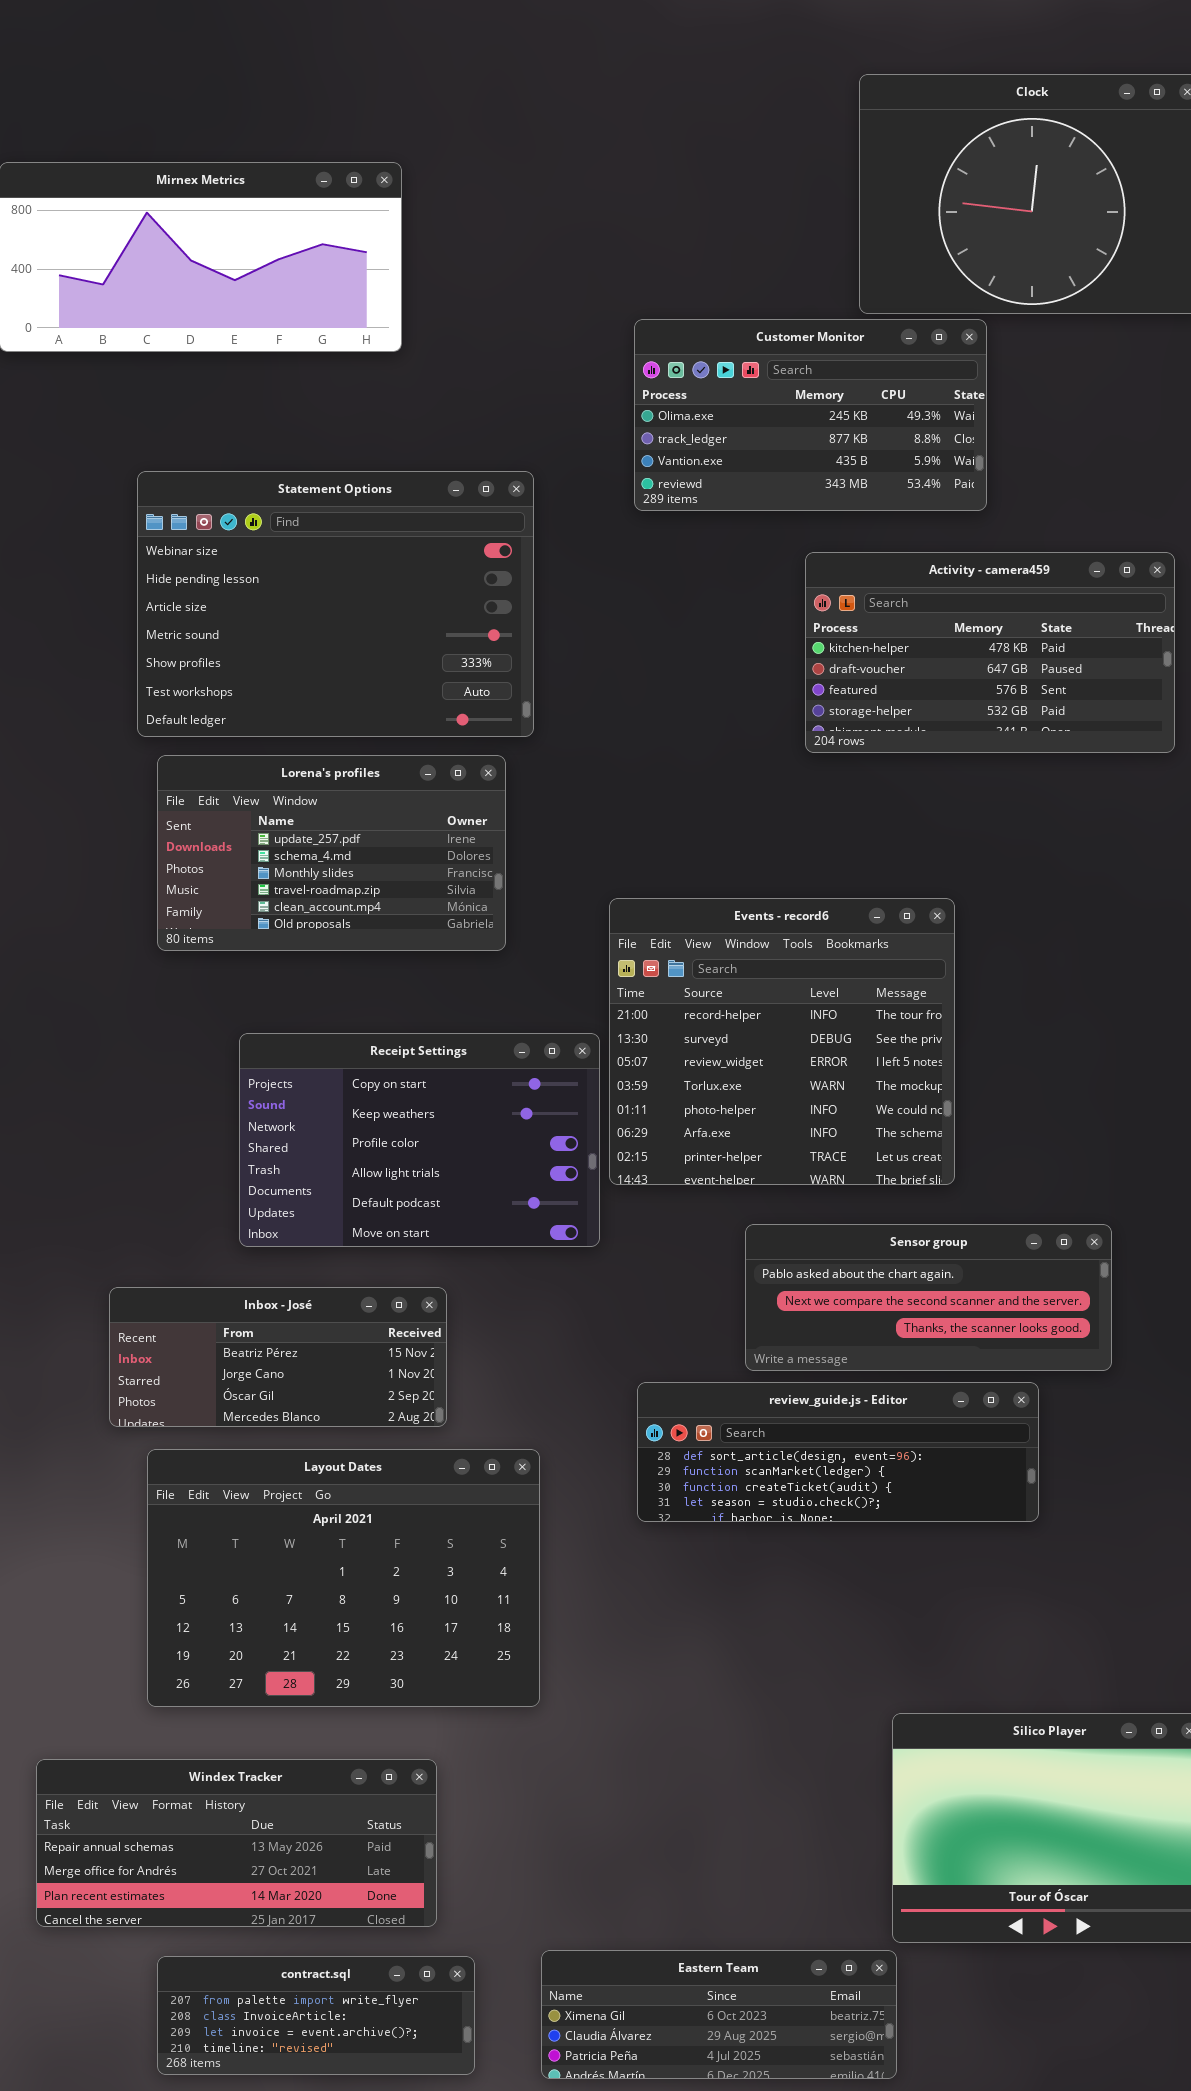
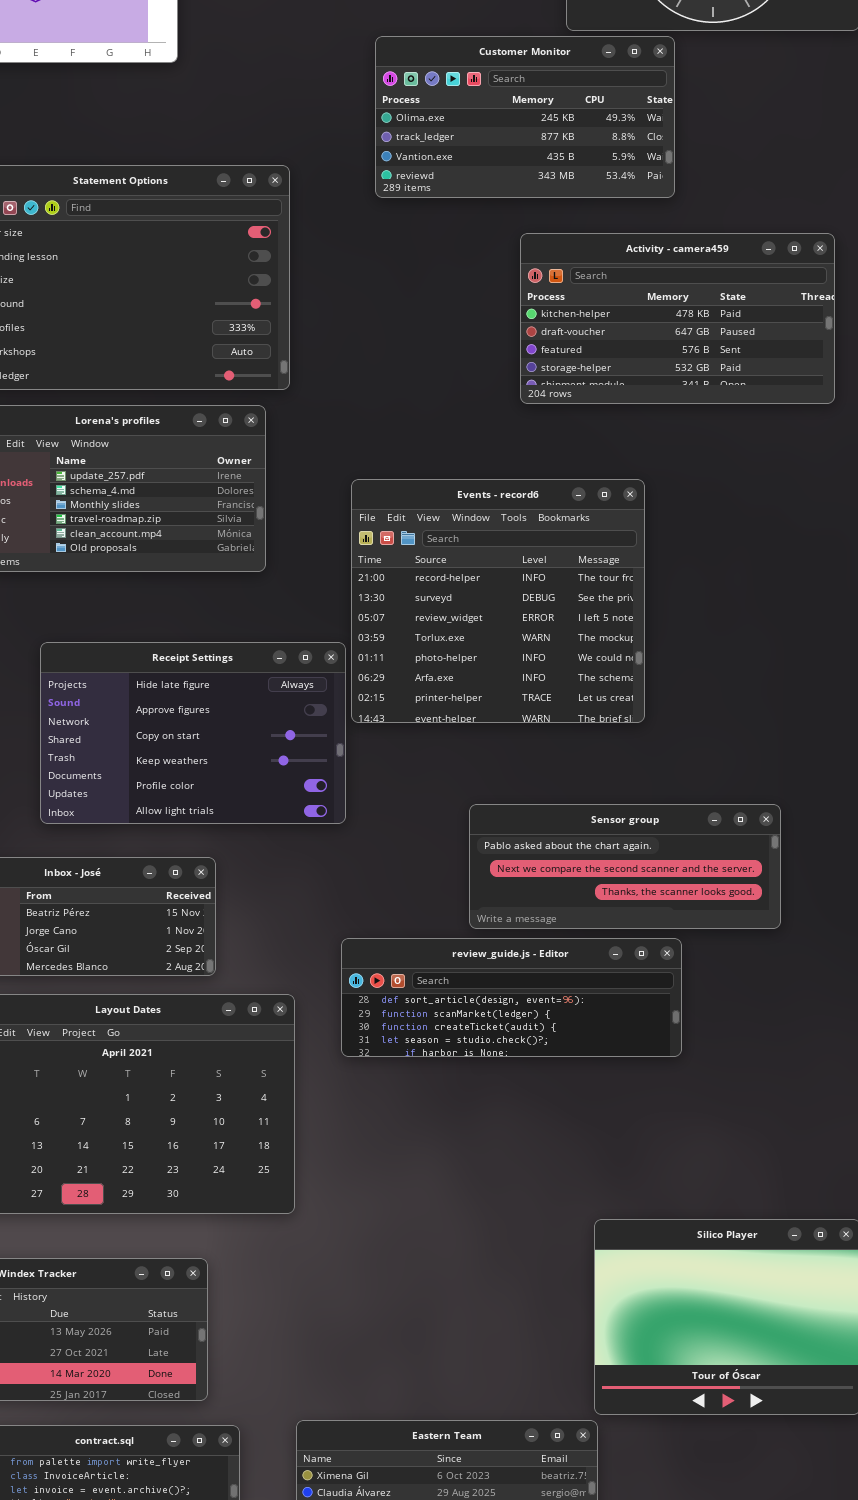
Events - record6: [609,898,955,1185] -> [351,479,645,723], moved
Receipt Settings: [239,1033,600,1247] -> [40,642,346,824], scrolled up 2 rows
review_guide.js - Editor: [637,1382,1039,1522] -> [341,938,682,1057], moved

